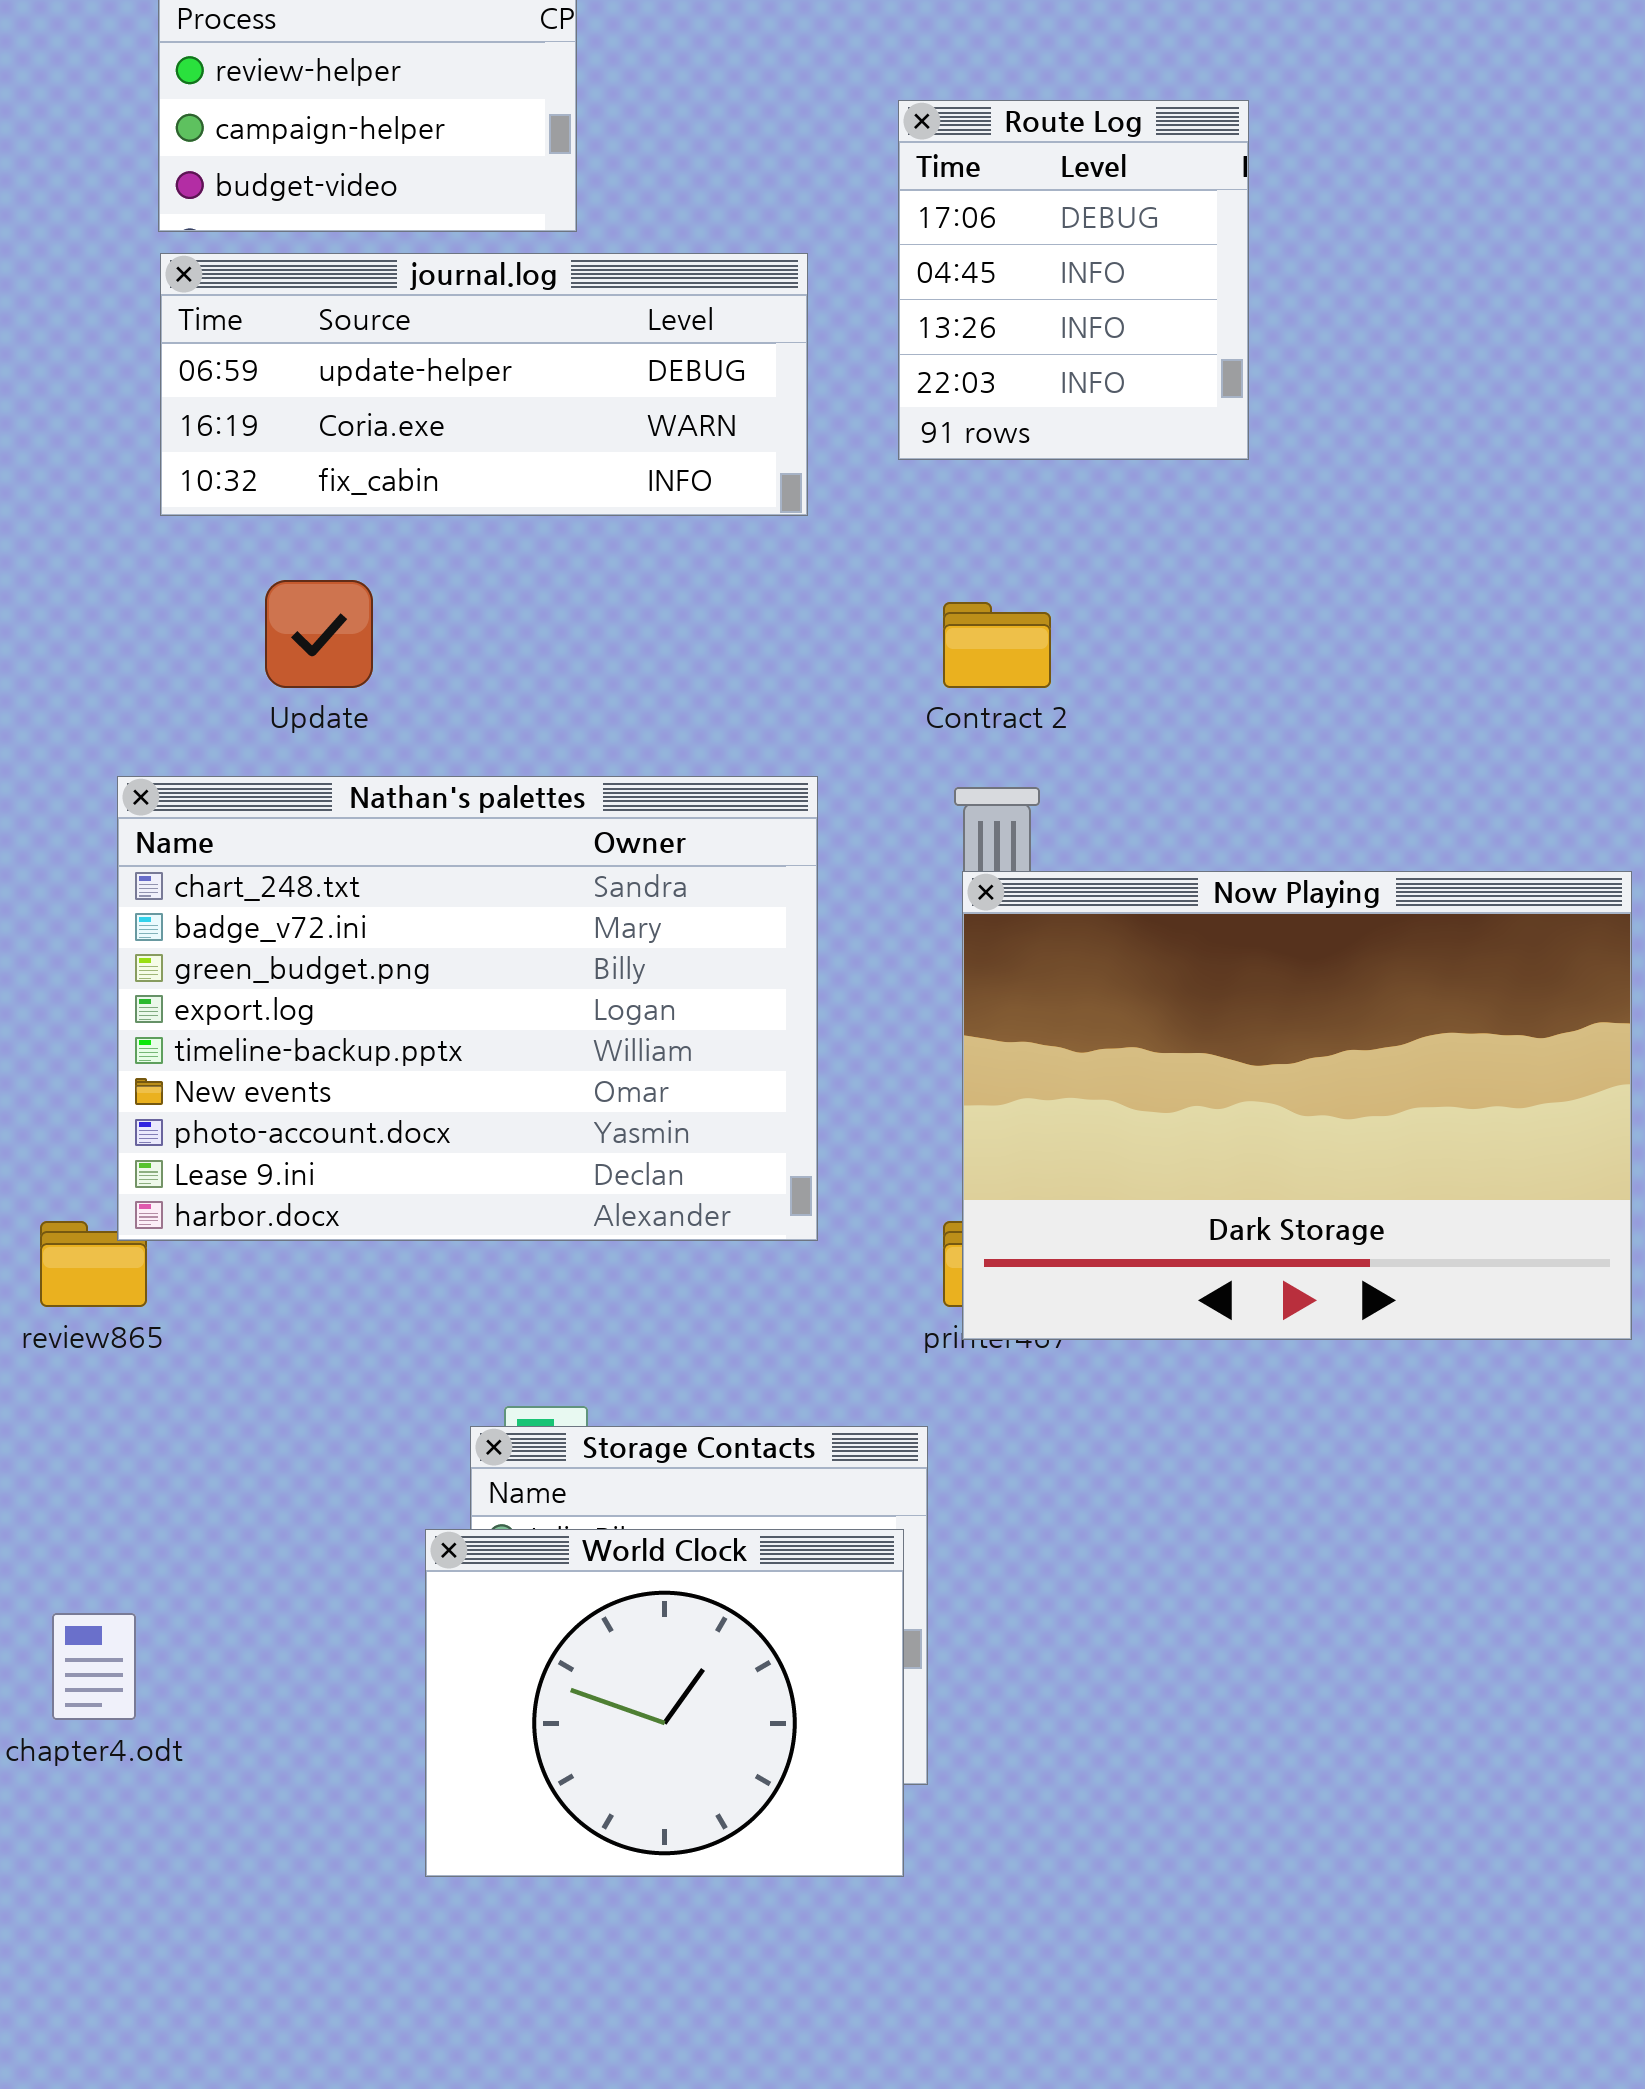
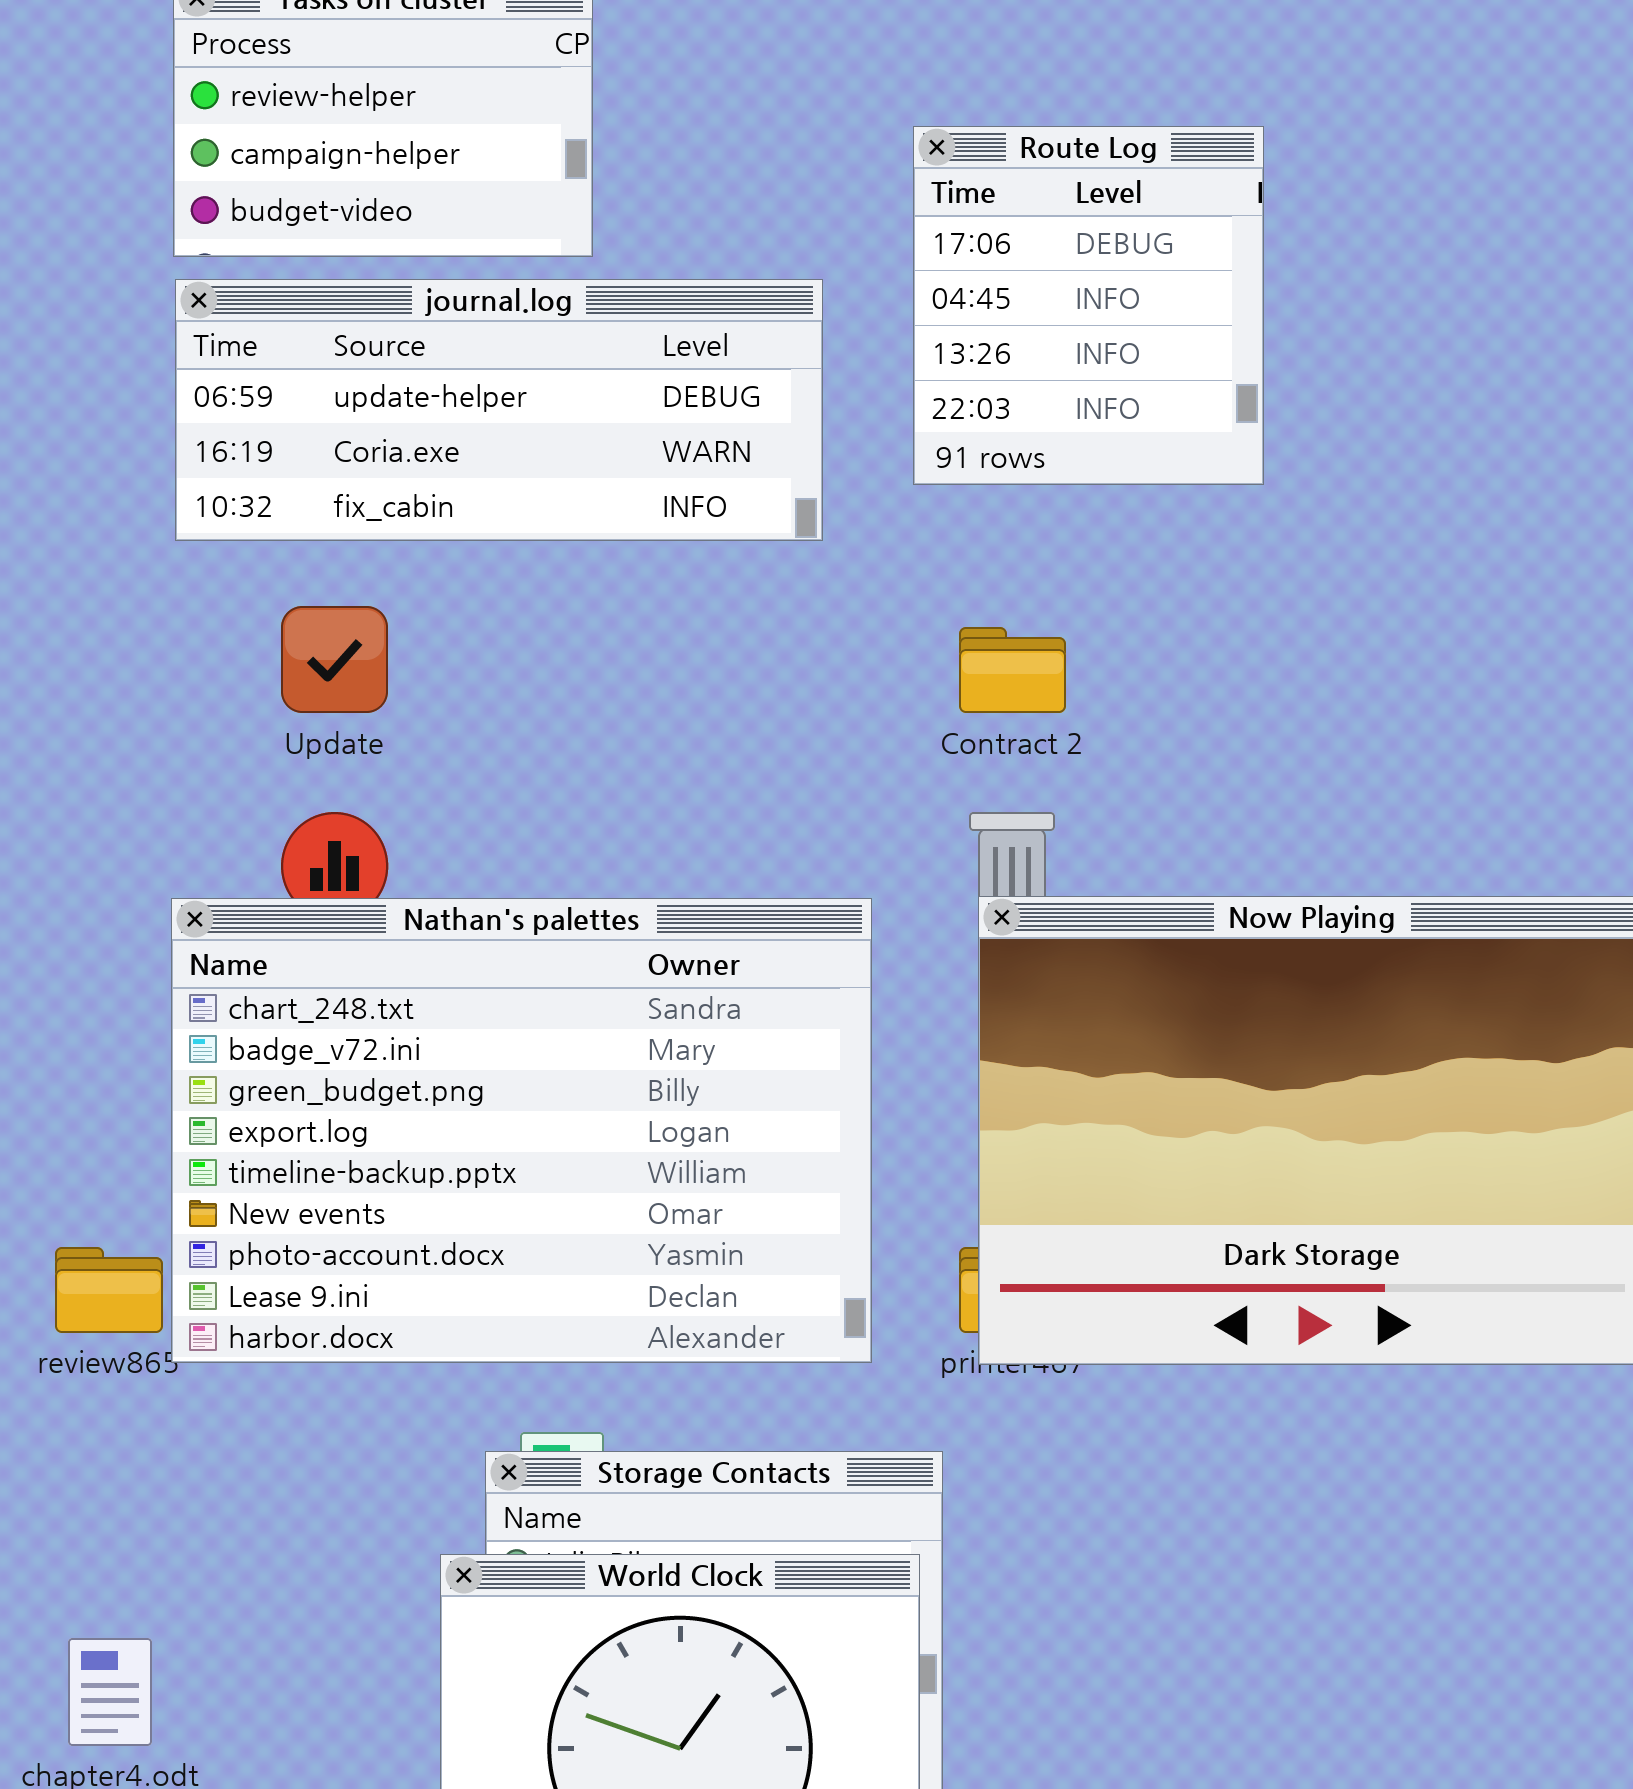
Nathan's palettes: [117,776,818,1241] -> [171,898,872,1363], moved

